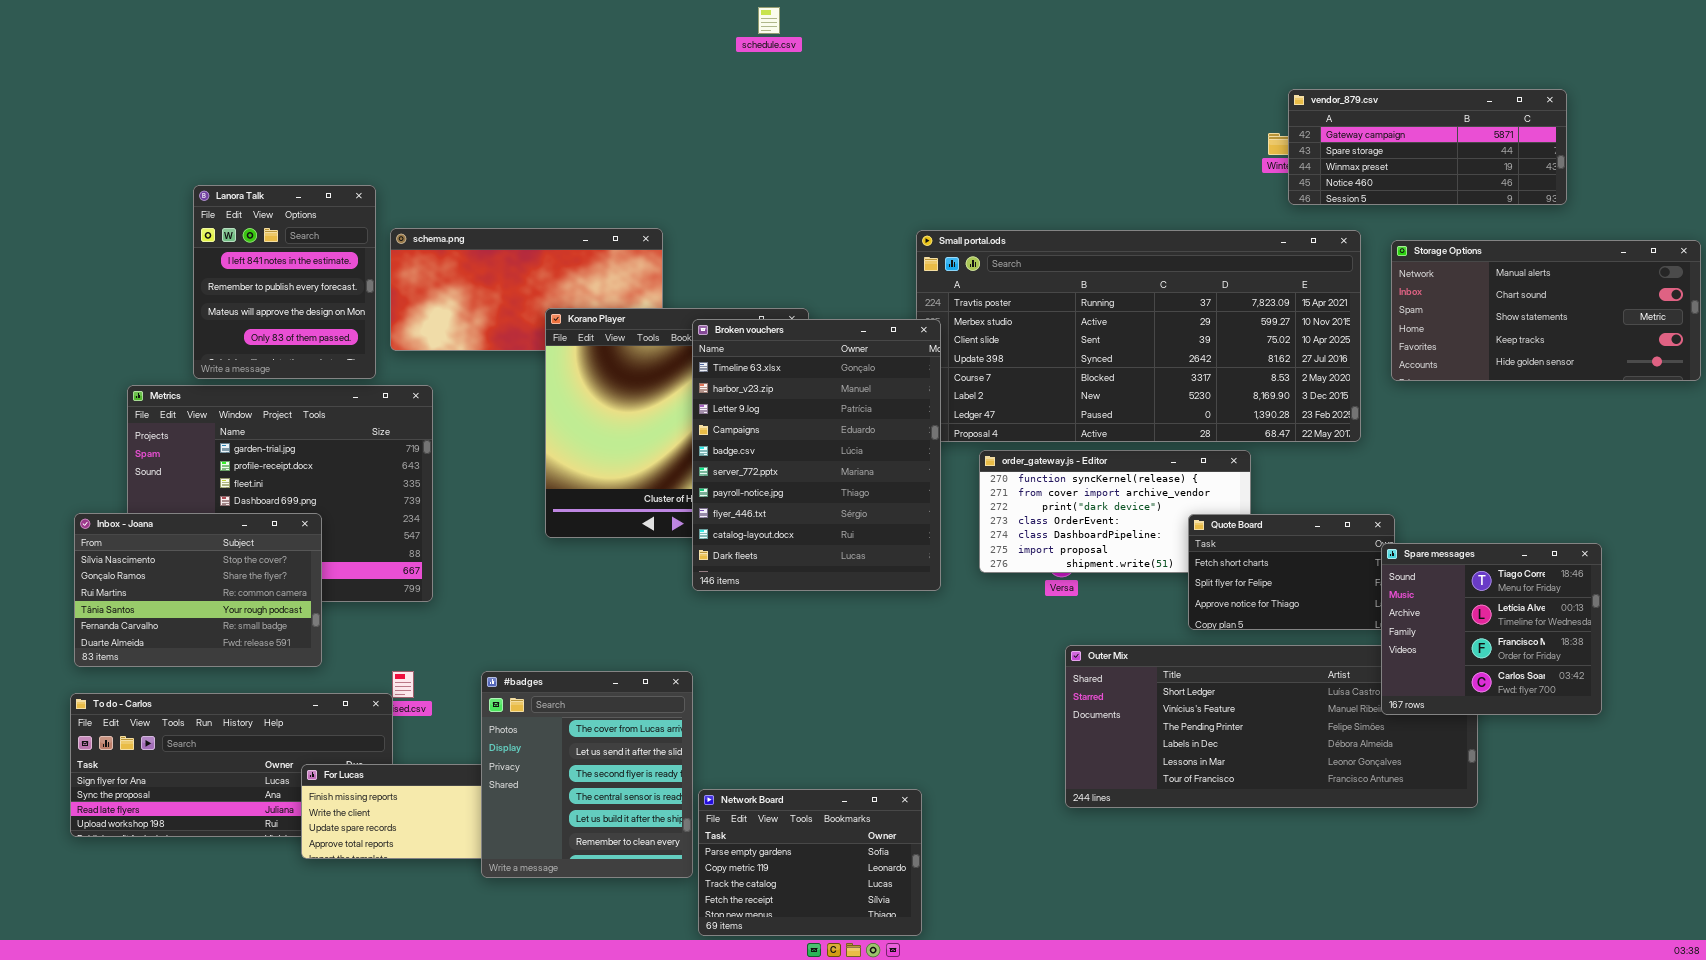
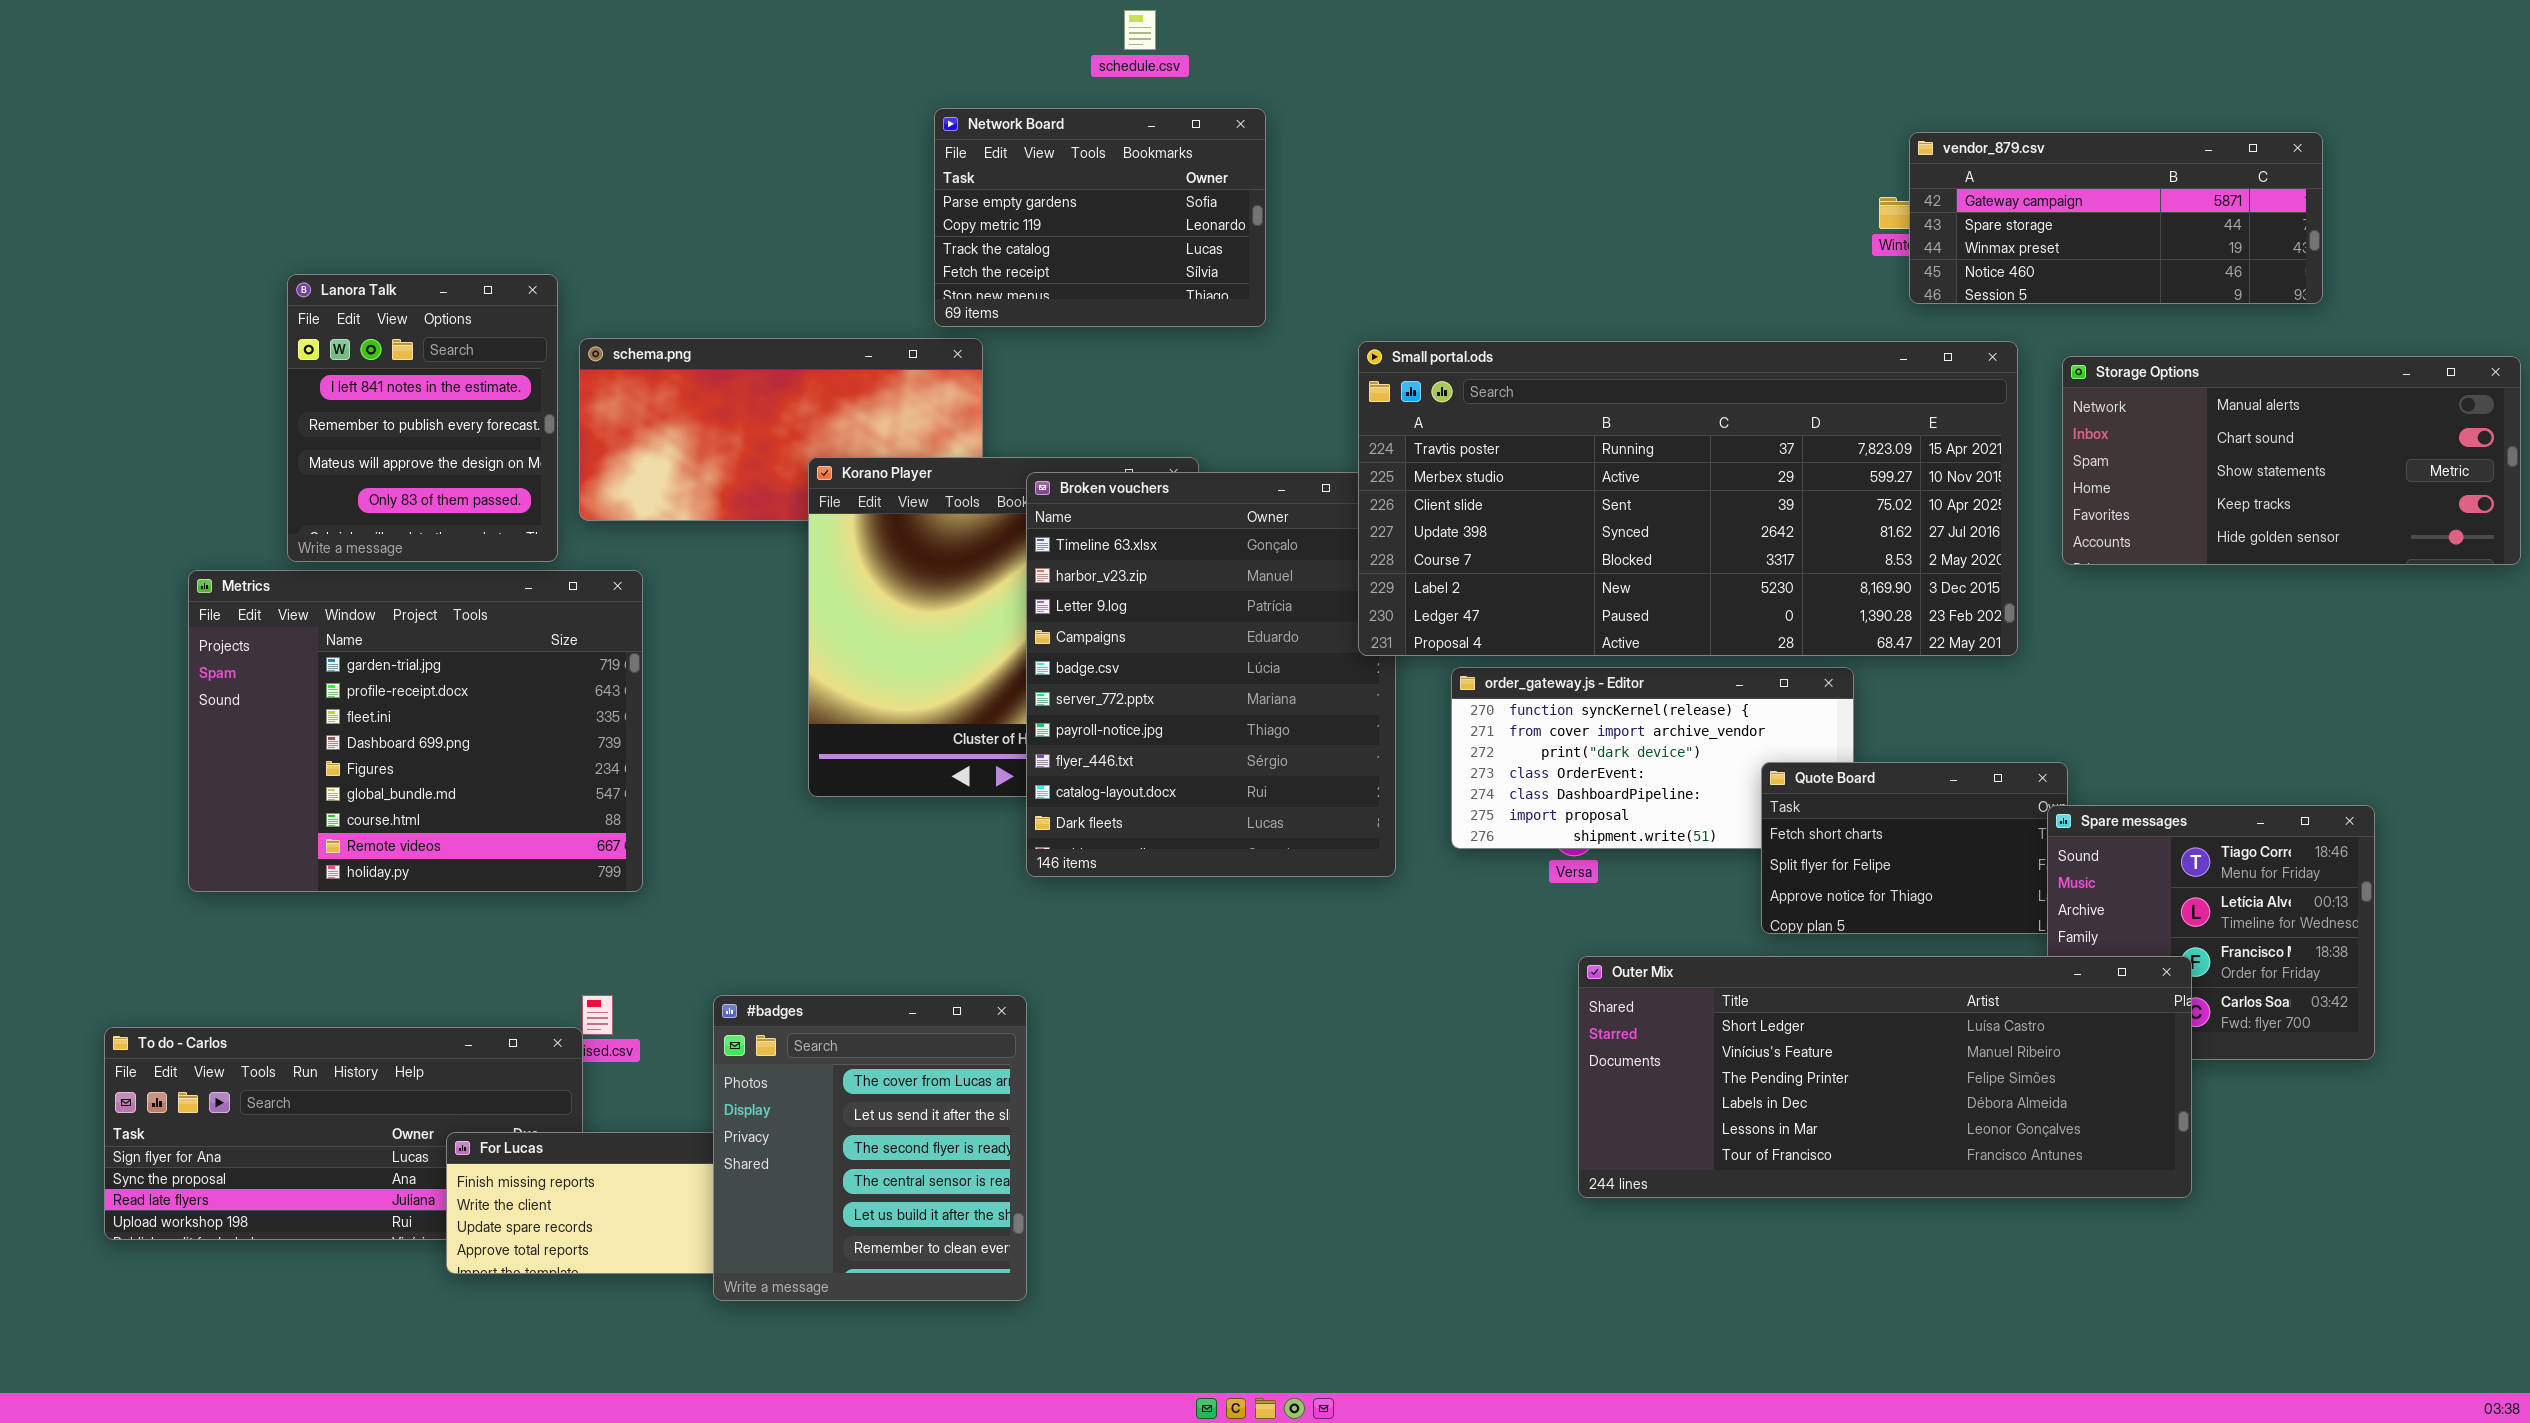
Small portal.ods: [916,230,1361,442] -> [1358,341,2018,656], raised
Inbox - Joana: [74,513,322,667] -> none, closed
Outer Mix: [1065,645,1478,808] -> [1578,956,2192,1198], raised
Network Board: [698,789,922,936] -> [934,108,1266,327], moved

